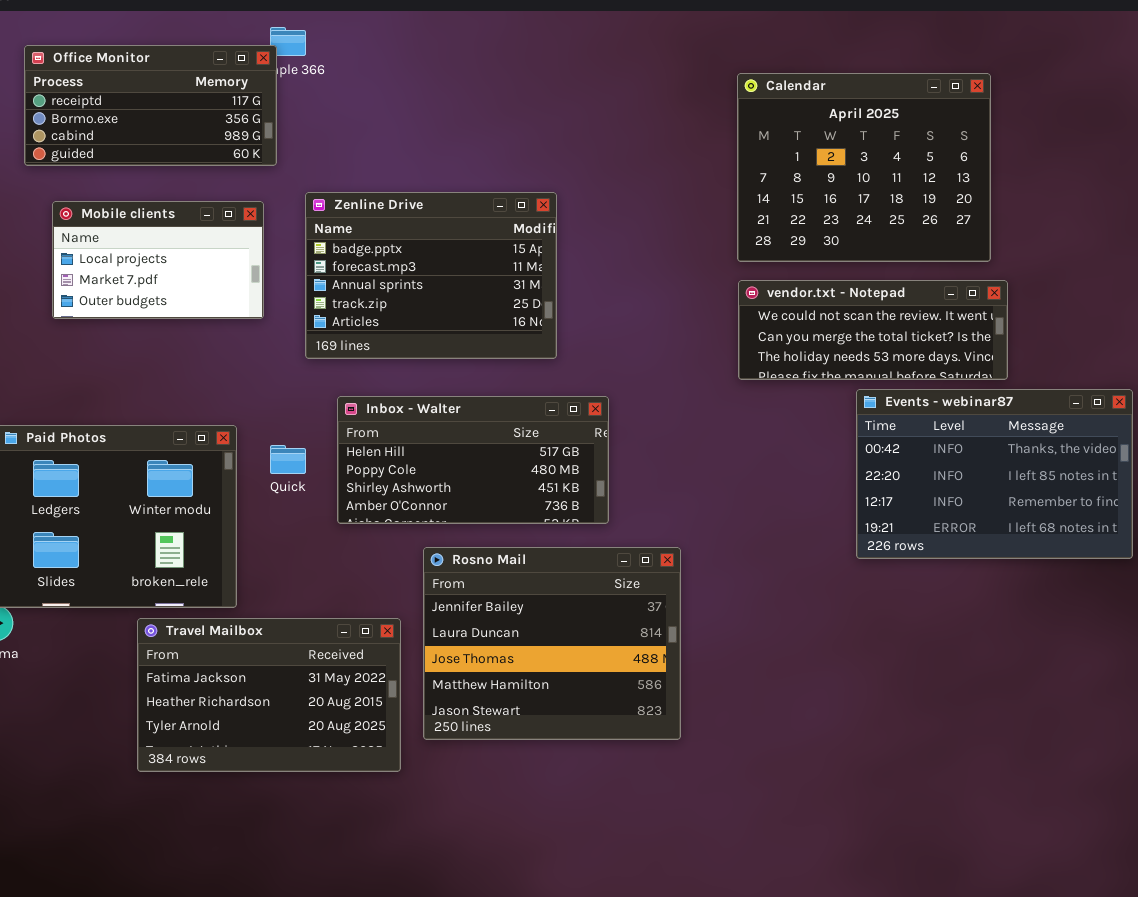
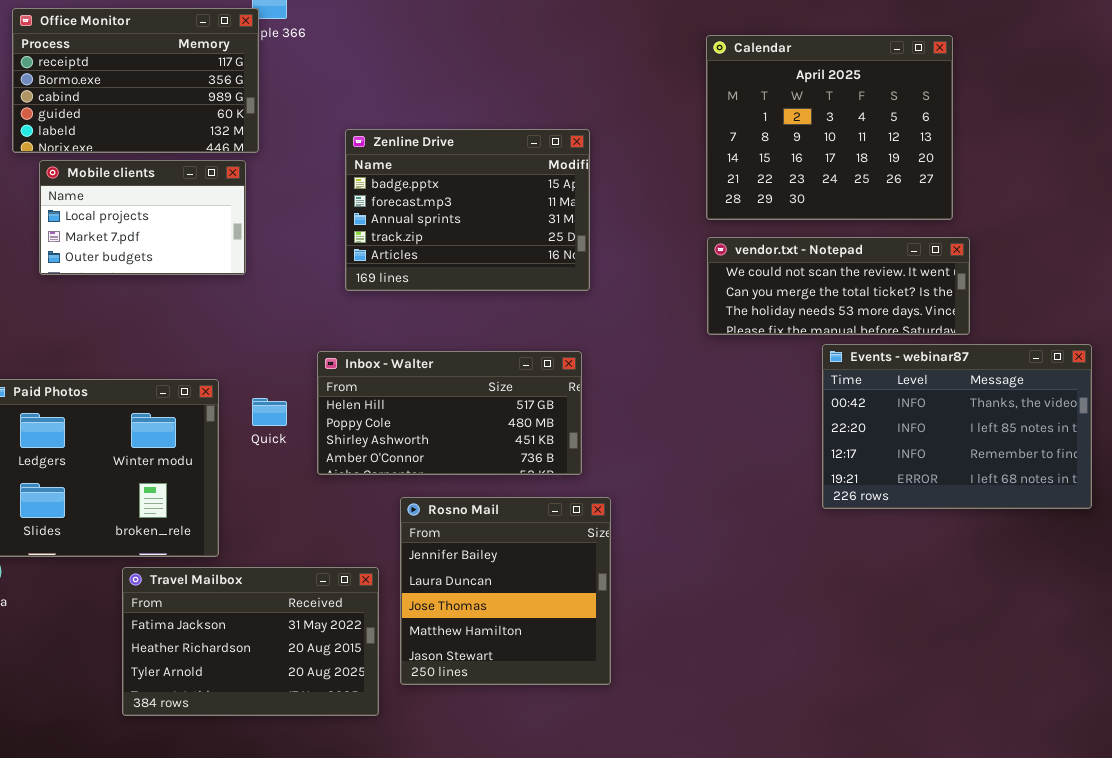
Office Monitor: [24,45,277,166] -> [12,8,259,153], resized
Zenline Drive: [305,192,557,359] -> [345,129,590,291], moved
Rosno Mail: [423,547,681,740] -> [400,497,611,685], resized

